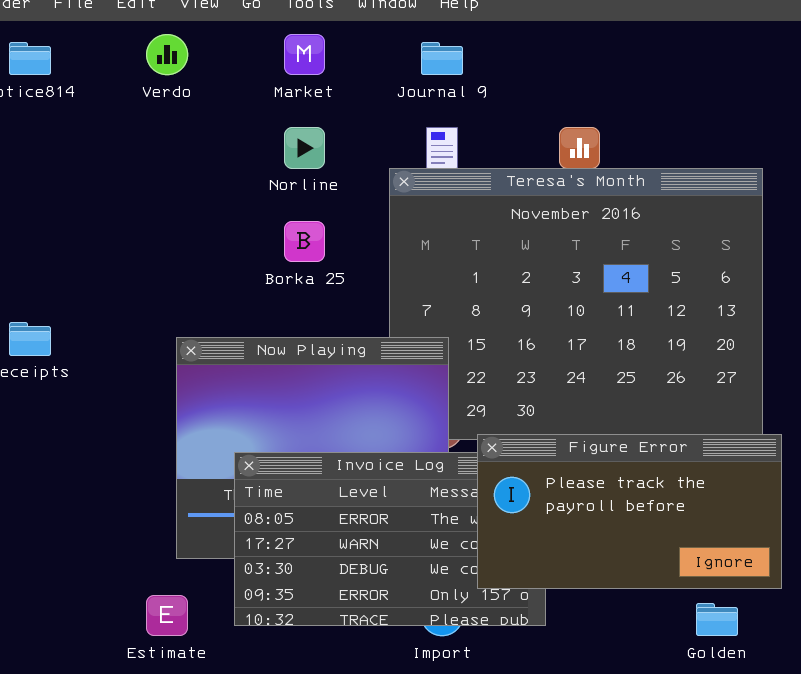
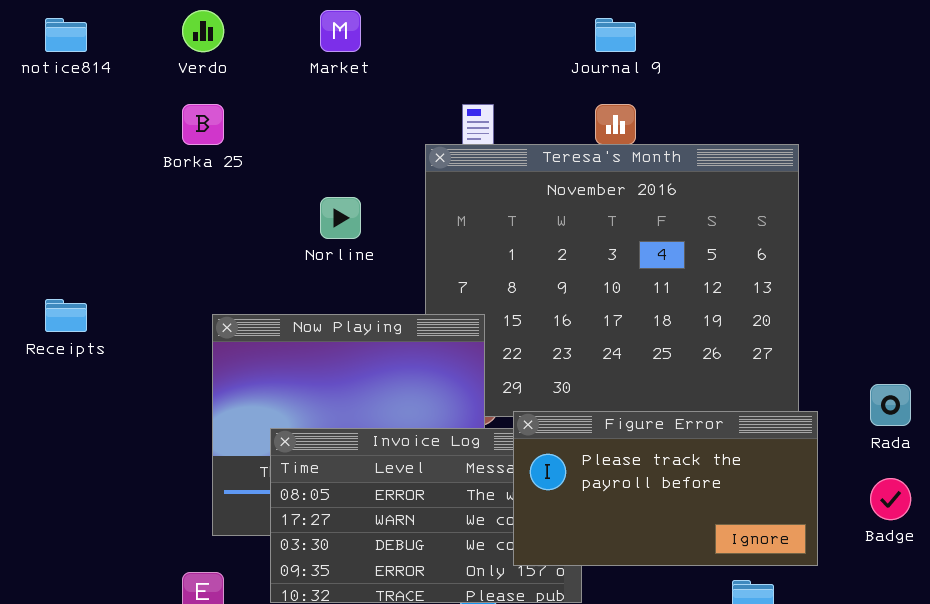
Journal 9: [421,42,463,75] -> [595,18,636,52], moved
Norline: [284,127,325,169] -> [320,197,361,239], moved
Borka 25: [284,221,325,262] -> [182,104,224,145], moved

